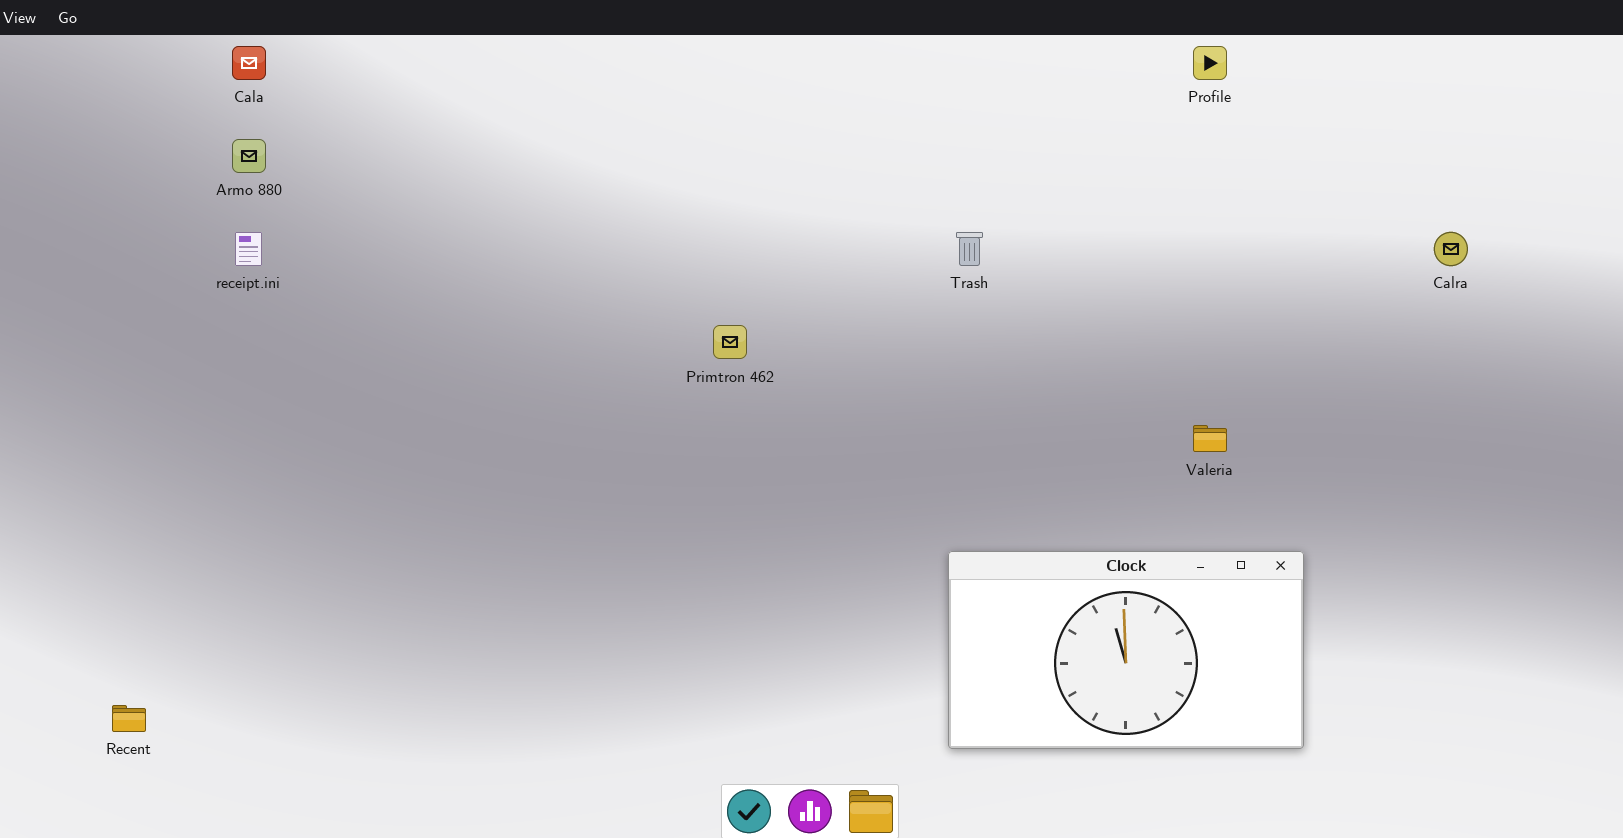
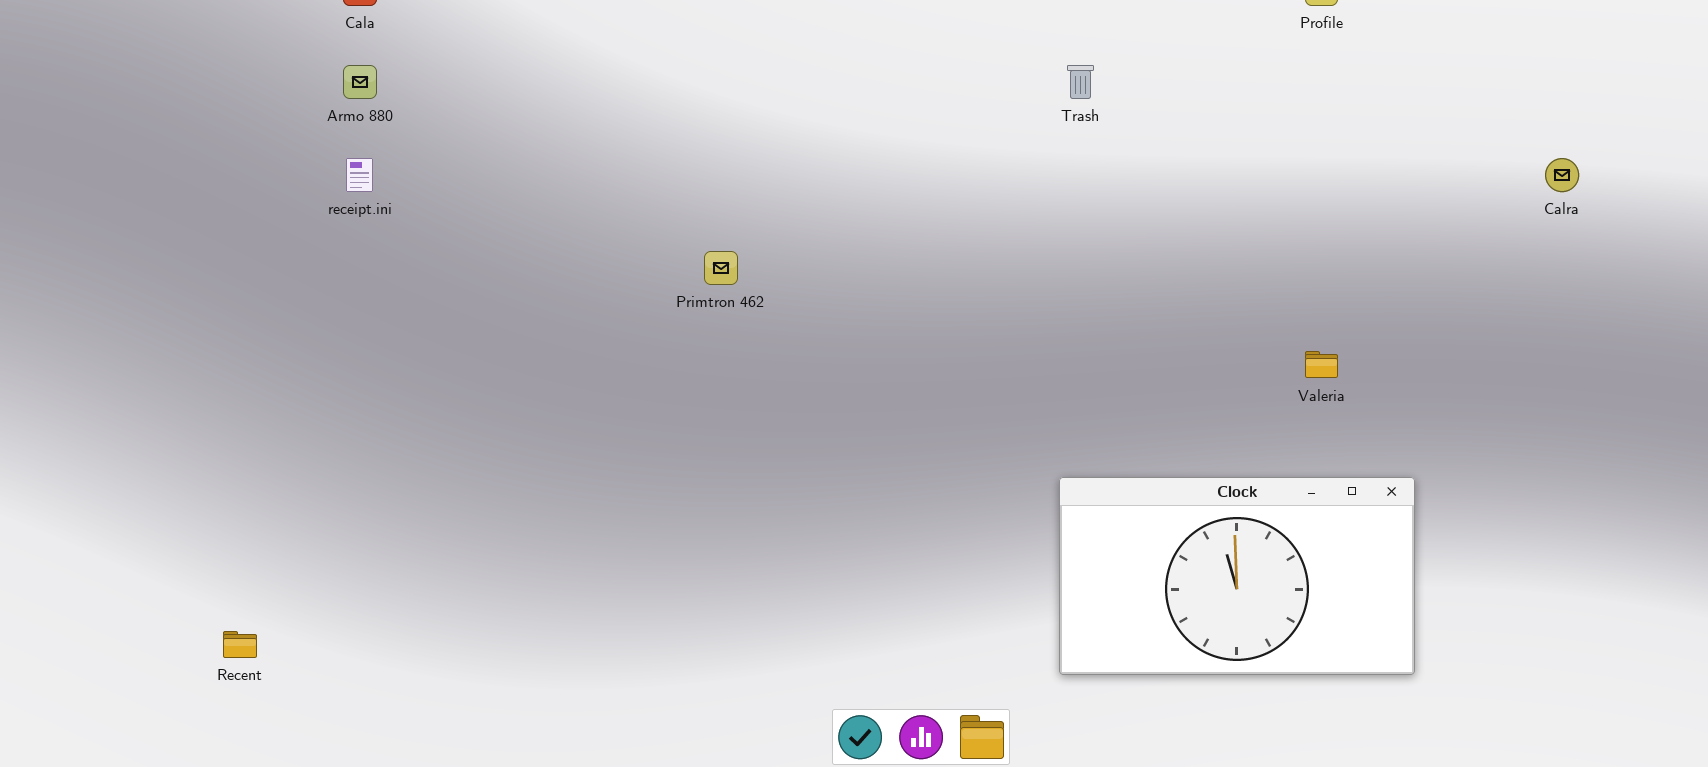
Trash: [956,232,983,266] -> [1067,65,1094,99], moved
Primtron 462: [713,325,747,359] -> [704,251,738,285], moved

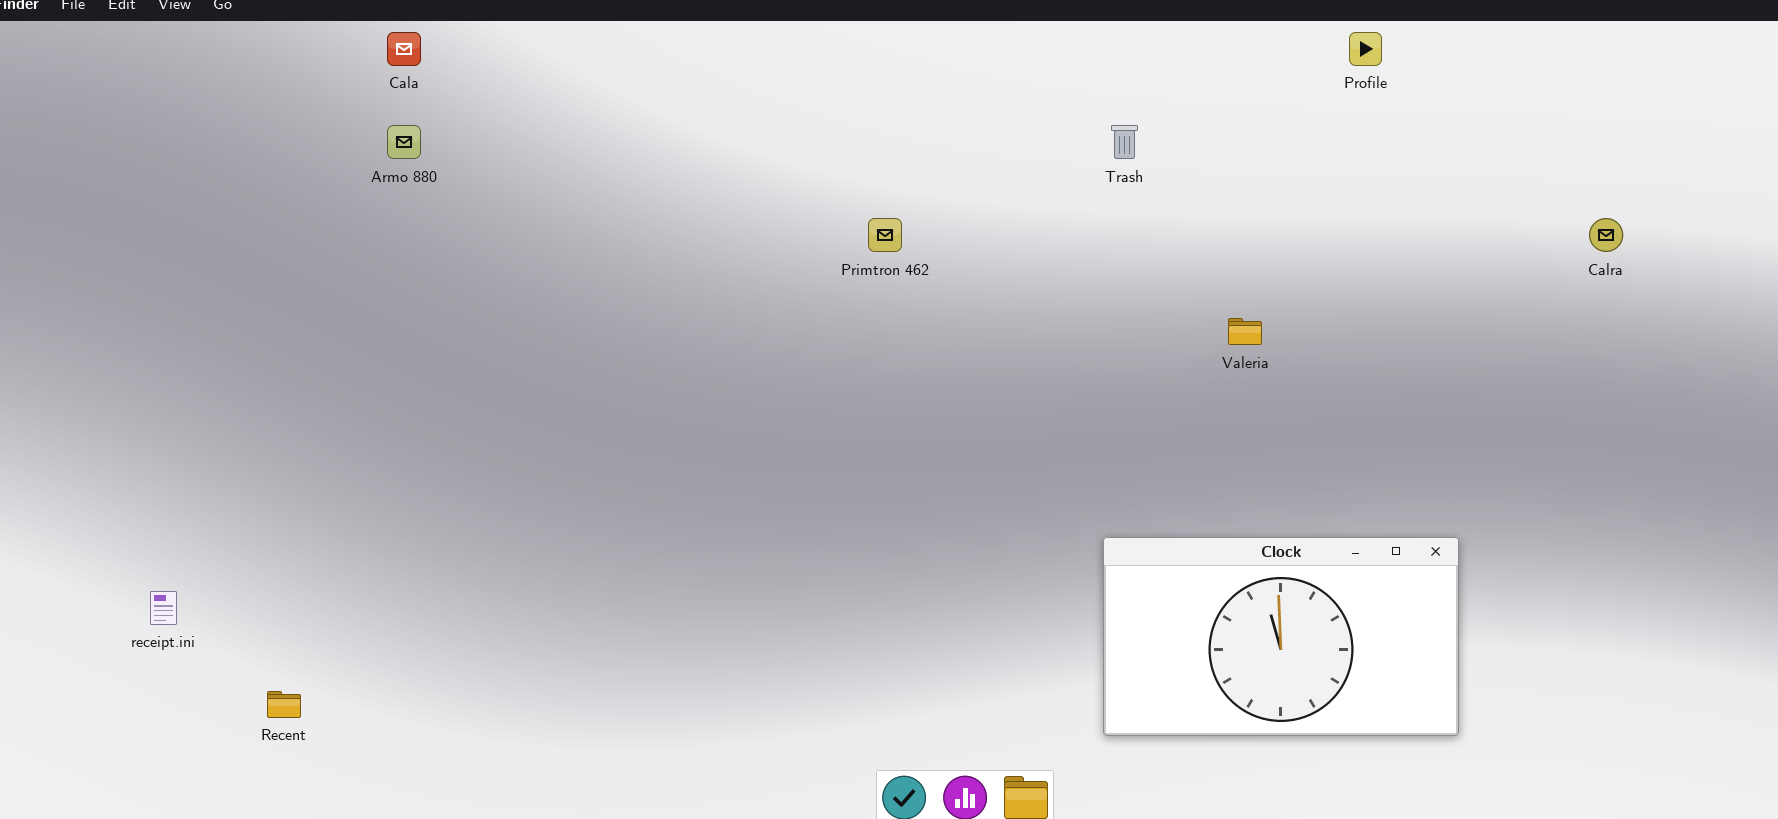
receipt.ini: [346,158,373,192] -> [150,591,177,625], moved
Primtron 462: [704,251,738,285] -> [868,218,902,252], moved
Valeria: [1305,351,1338,378] -> [1228,318,1262,345], moved

